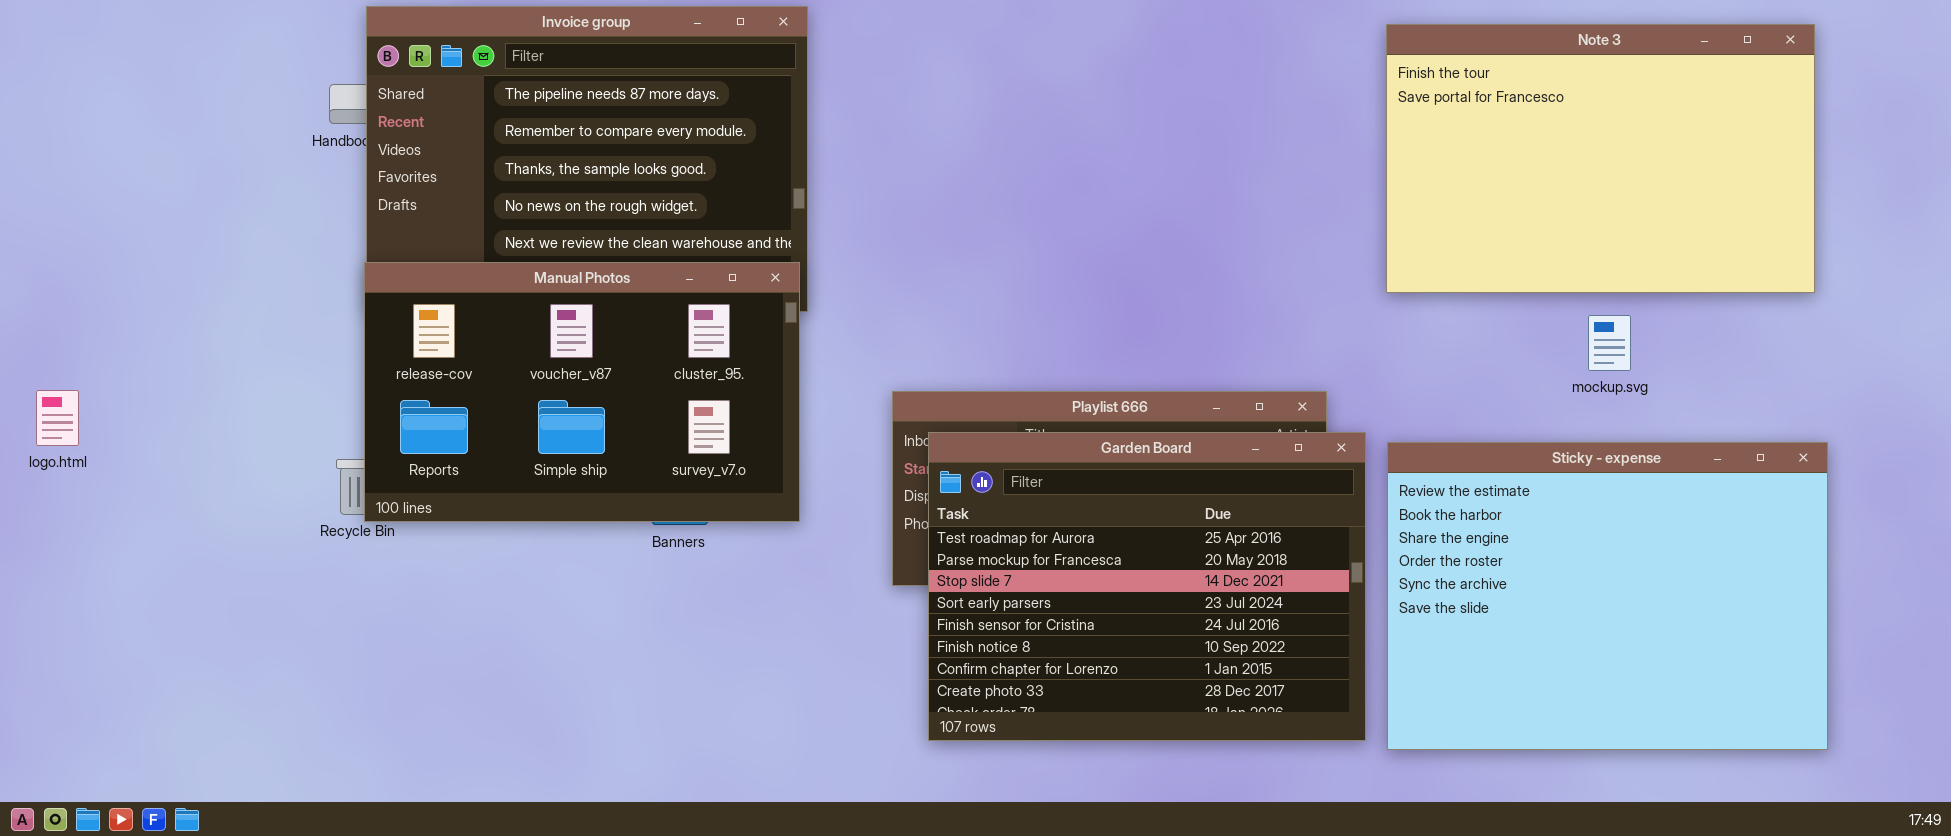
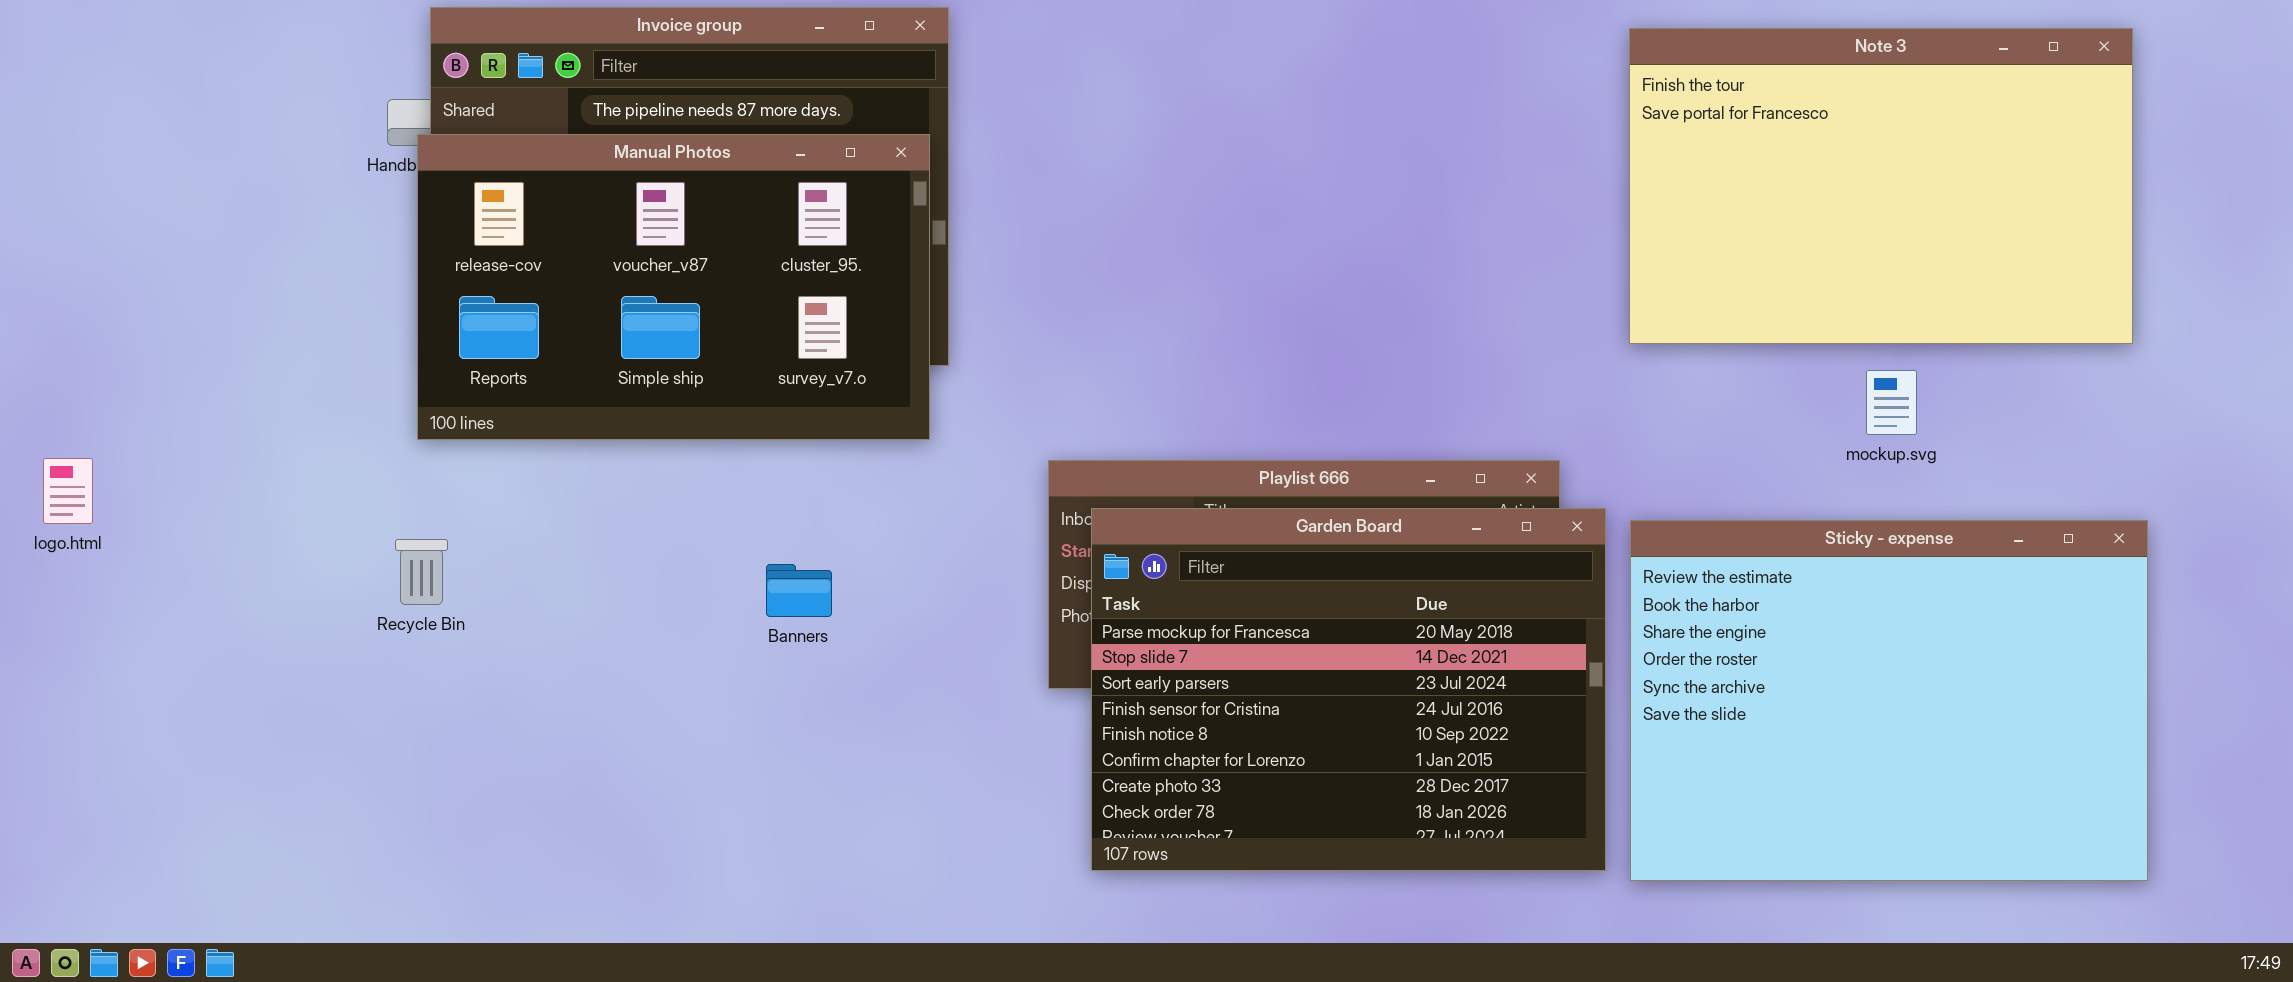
Manual Photos: [364,262,800,522] -> [417,134,930,440], moved
Garden Board: [928,432,1366,741] -> [1091,508,1606,871], scrolled down 1 row

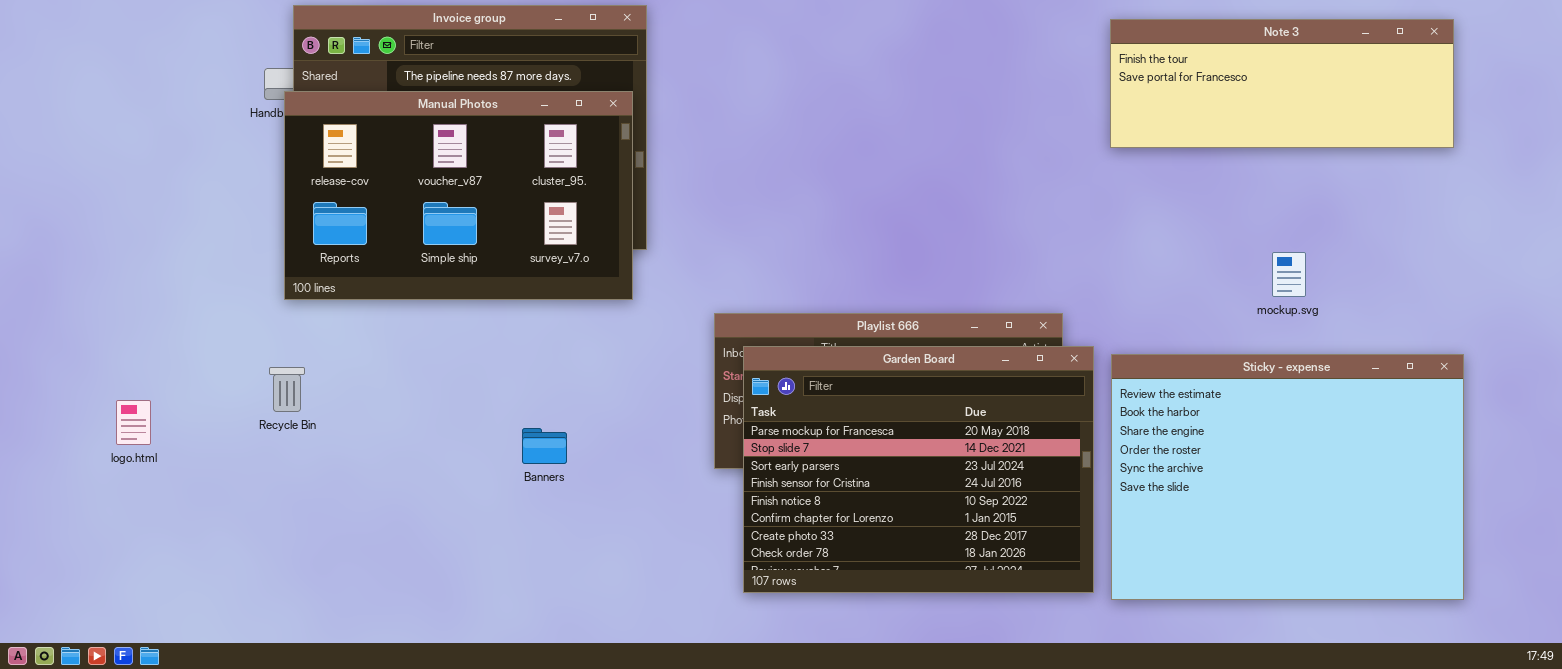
Note 3: [1629,28,2133,344] -> [1110,19,1454,148], resized
logo.html: [43,458,93,524] -> [116,400,151,445], moved
Banners: [766,564,832,617] -> [522,428,567,464], moved

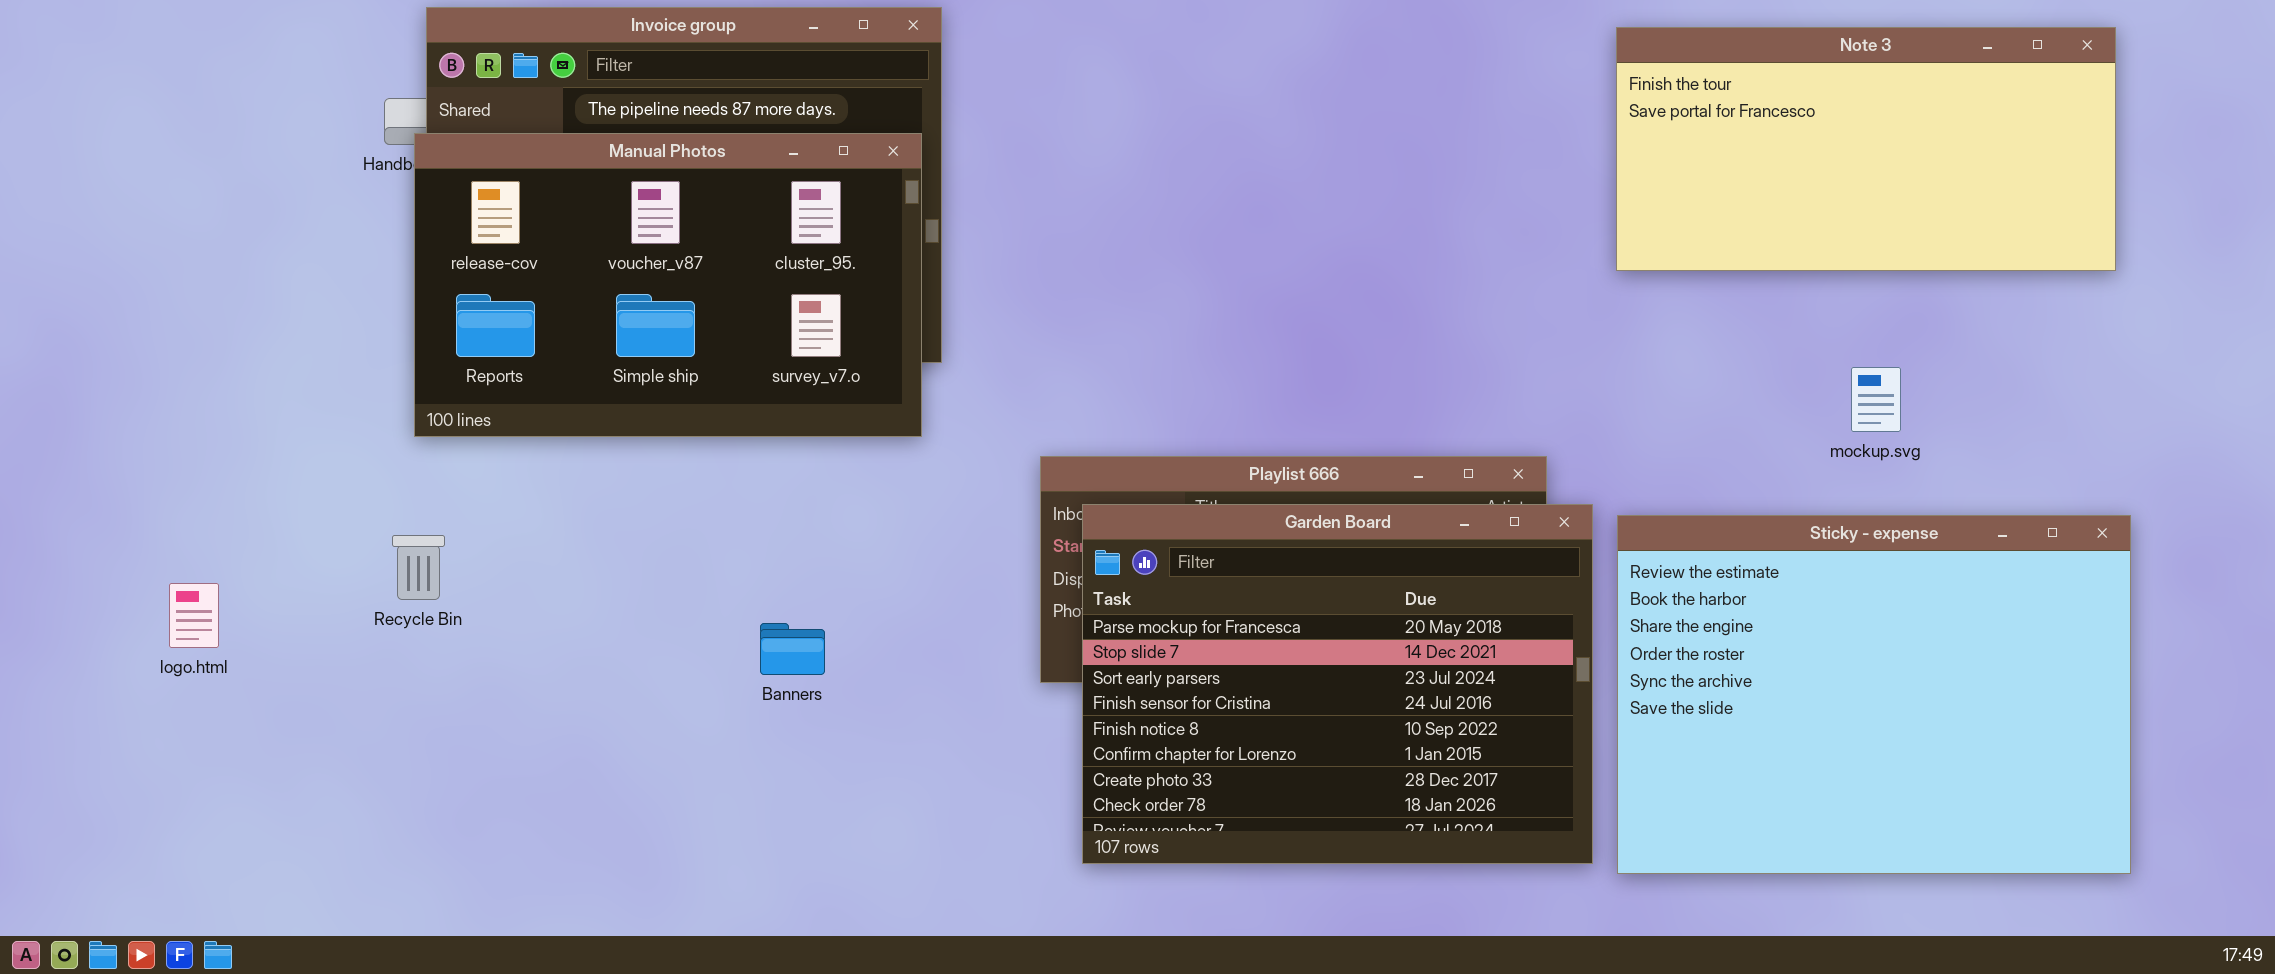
Note 3: [1110,19,1454,148] -> [1616,27,2116,271], resized

